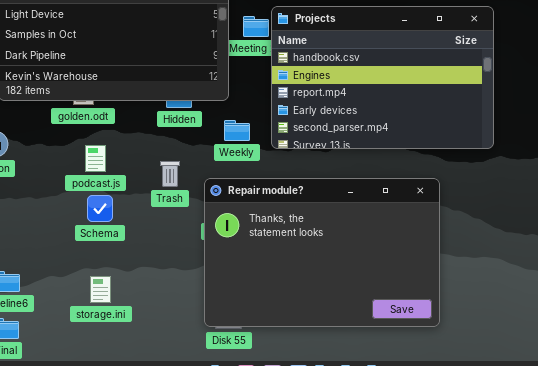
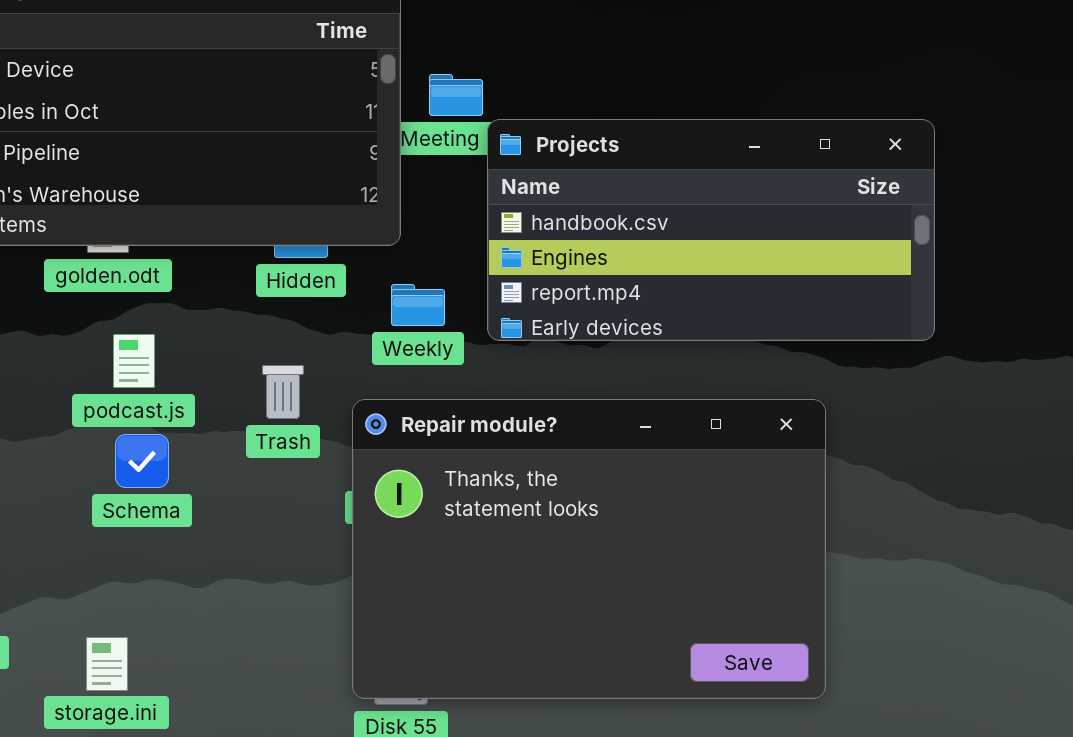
Projects: [271,6,494,149] -> [487,119,935,341], resized
storage.ini: [90,276,111,303] -> [86,637,128,691], moved

